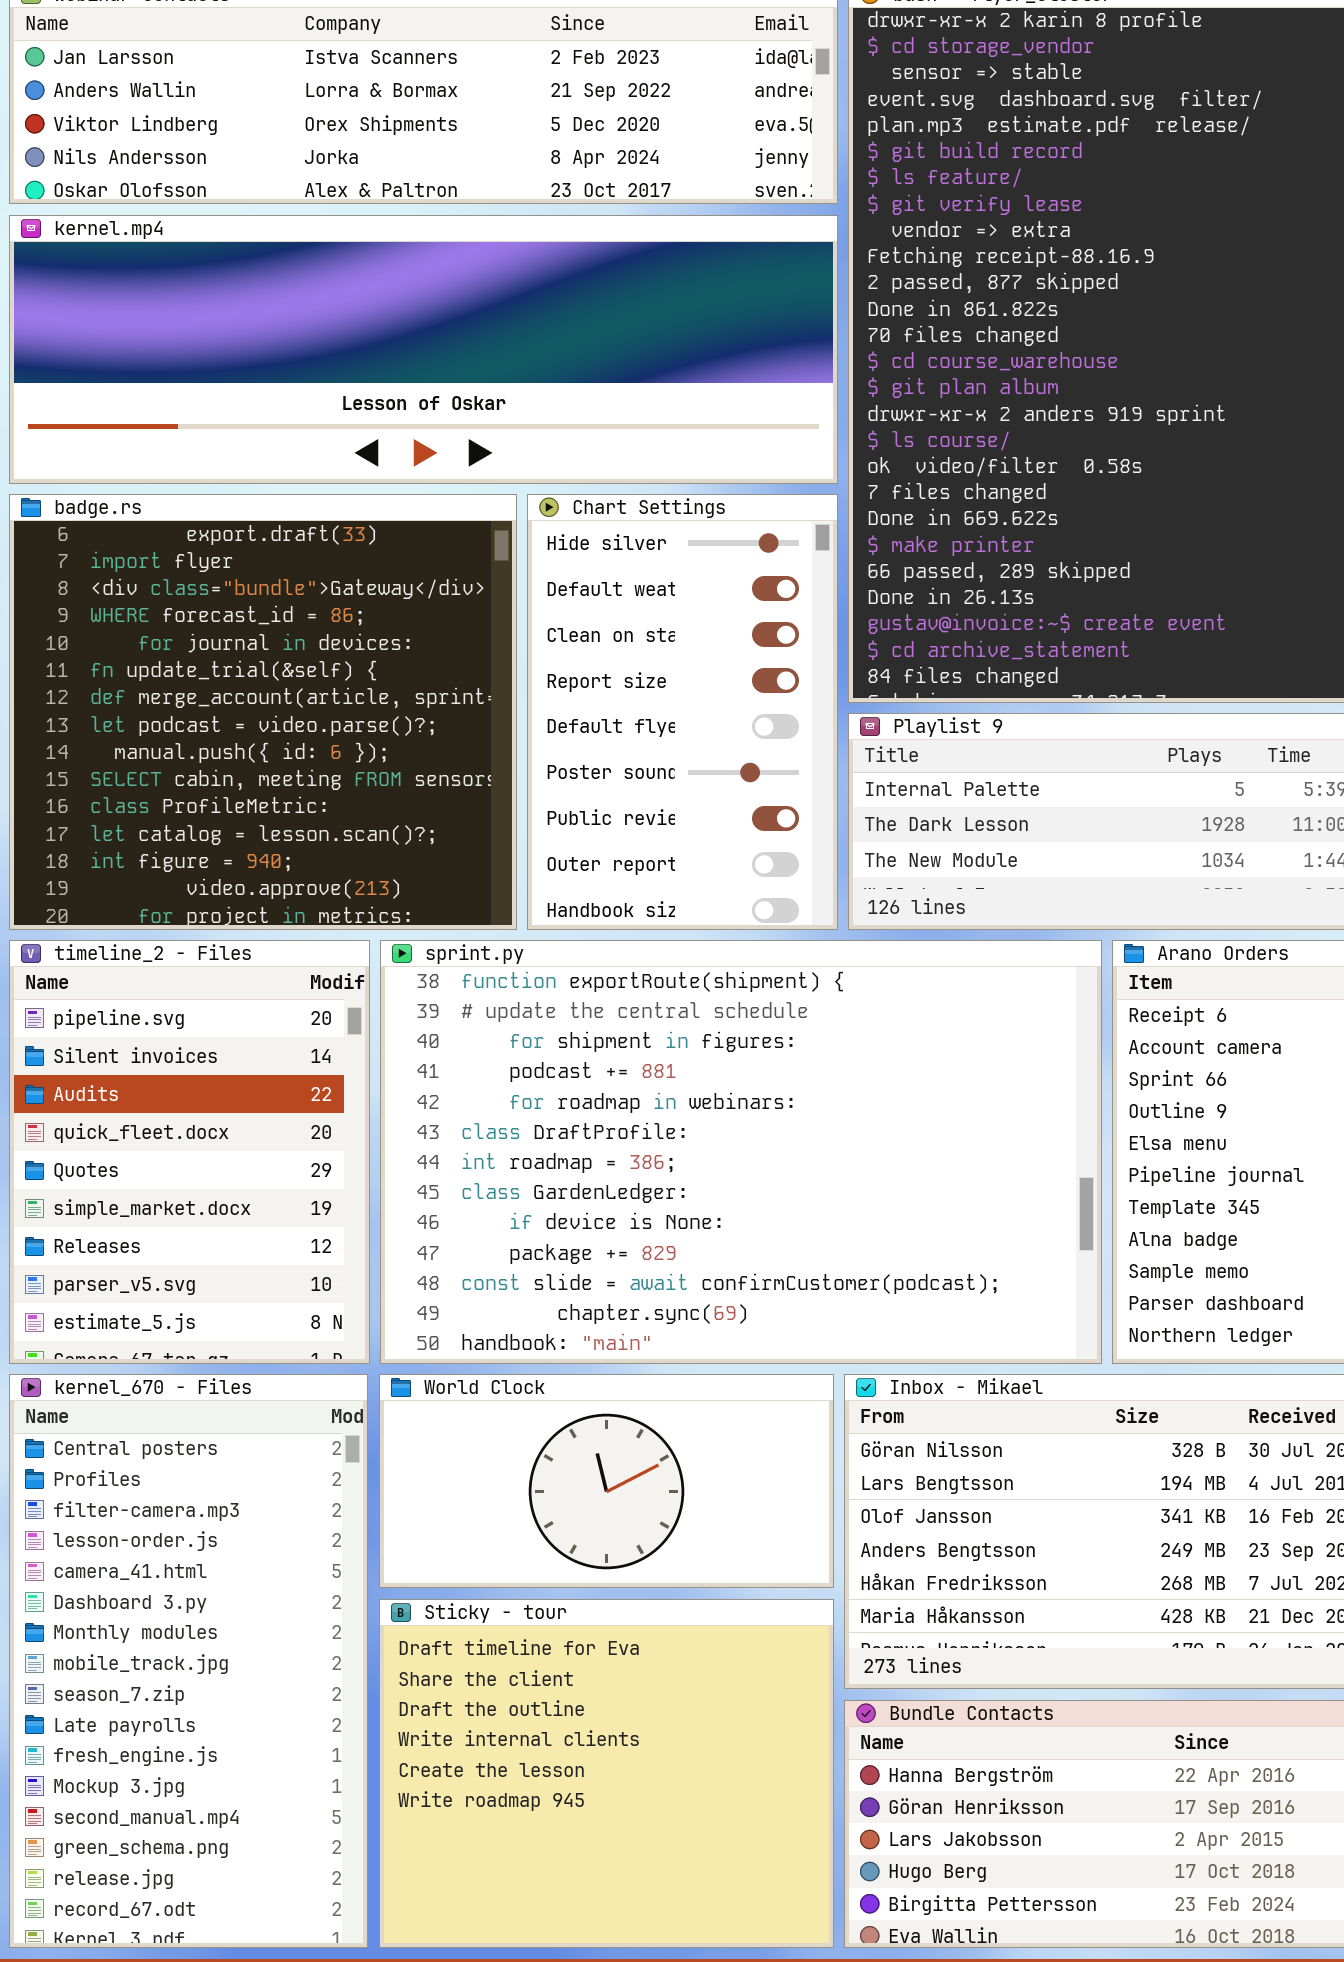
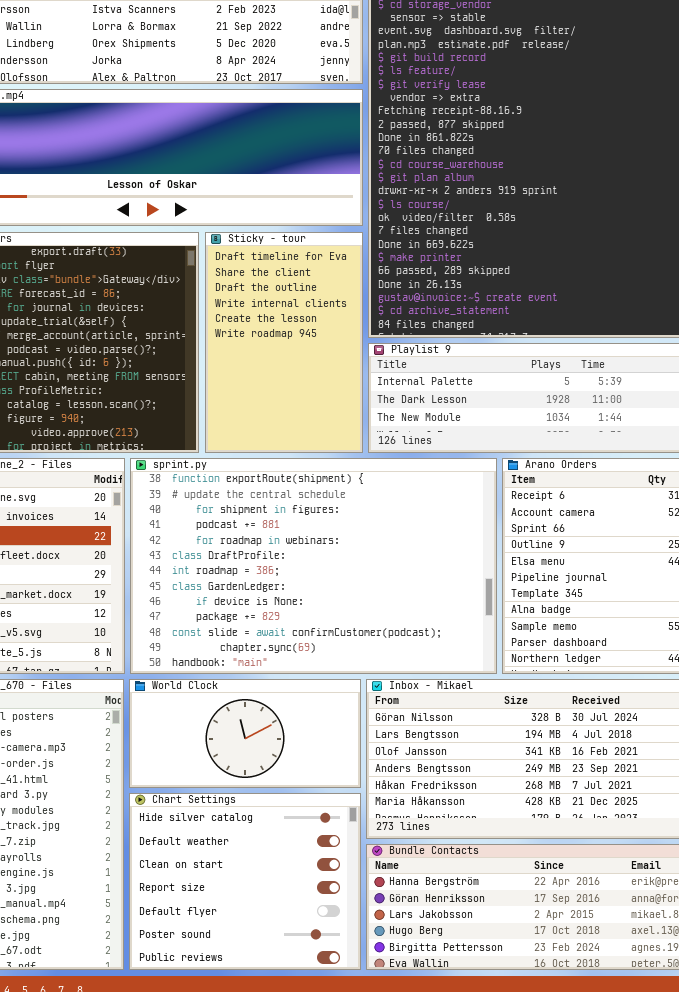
Chart Settings: [527,494,838,930] -> [129,793,361,970], moved, resized
Sticky - tour: [379,1599,834,1948] -> [205,232,363,453], moved, resized

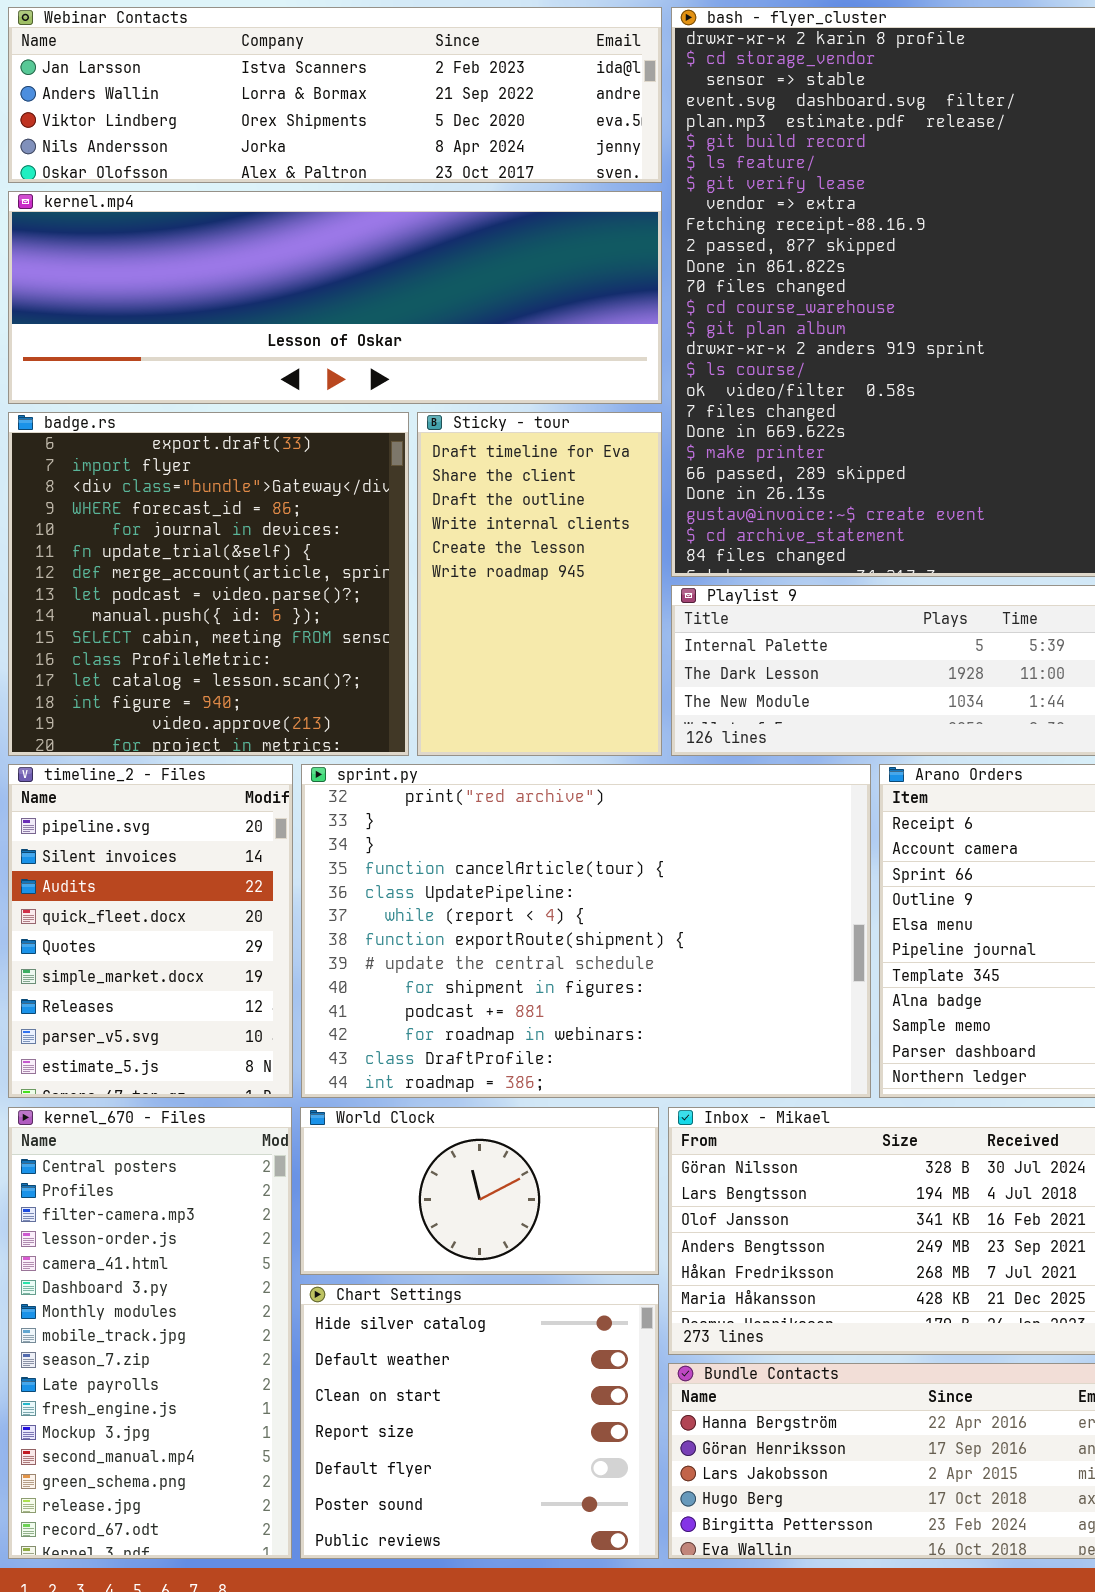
sprint.py: [130,458,497,674] -> [301,764,871,1098], scrolled up 6 rows

